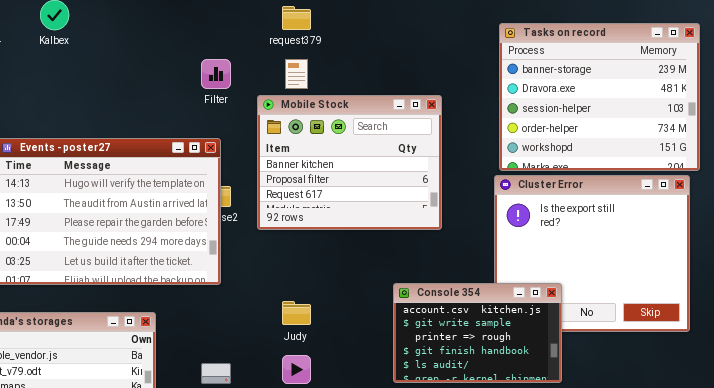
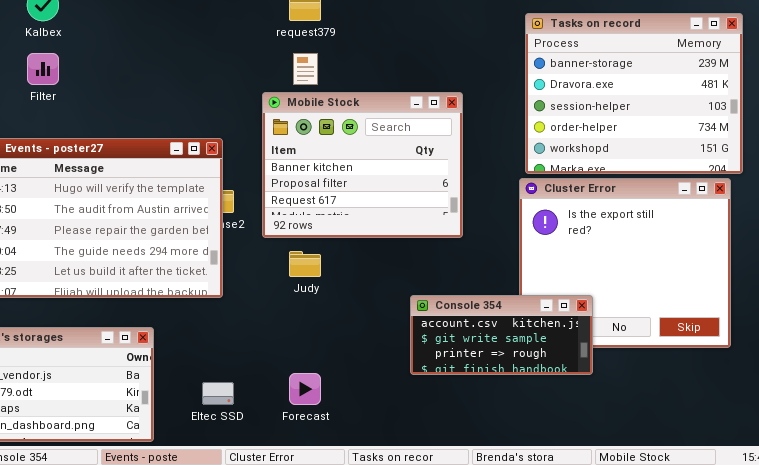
Filter: [201,59,231,89] -> [27,53,59,85], moved
Console 354: [393,283,562,383] -> [410,295,593,375], resized
Judy: [282,301,311,325] -> [289,251,321,277], moved

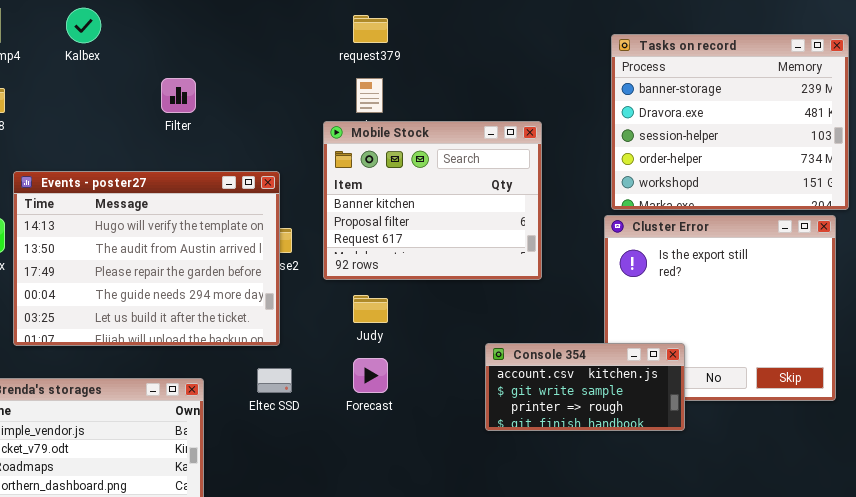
Filter: [27,53,59,85] -> [161,78,196,113], moved
Forecast: [289,373,321,405] -> [353,358,388,393], moved
Eltec SSD: [202,382,234,405] -> [257,368,292,393], moved

